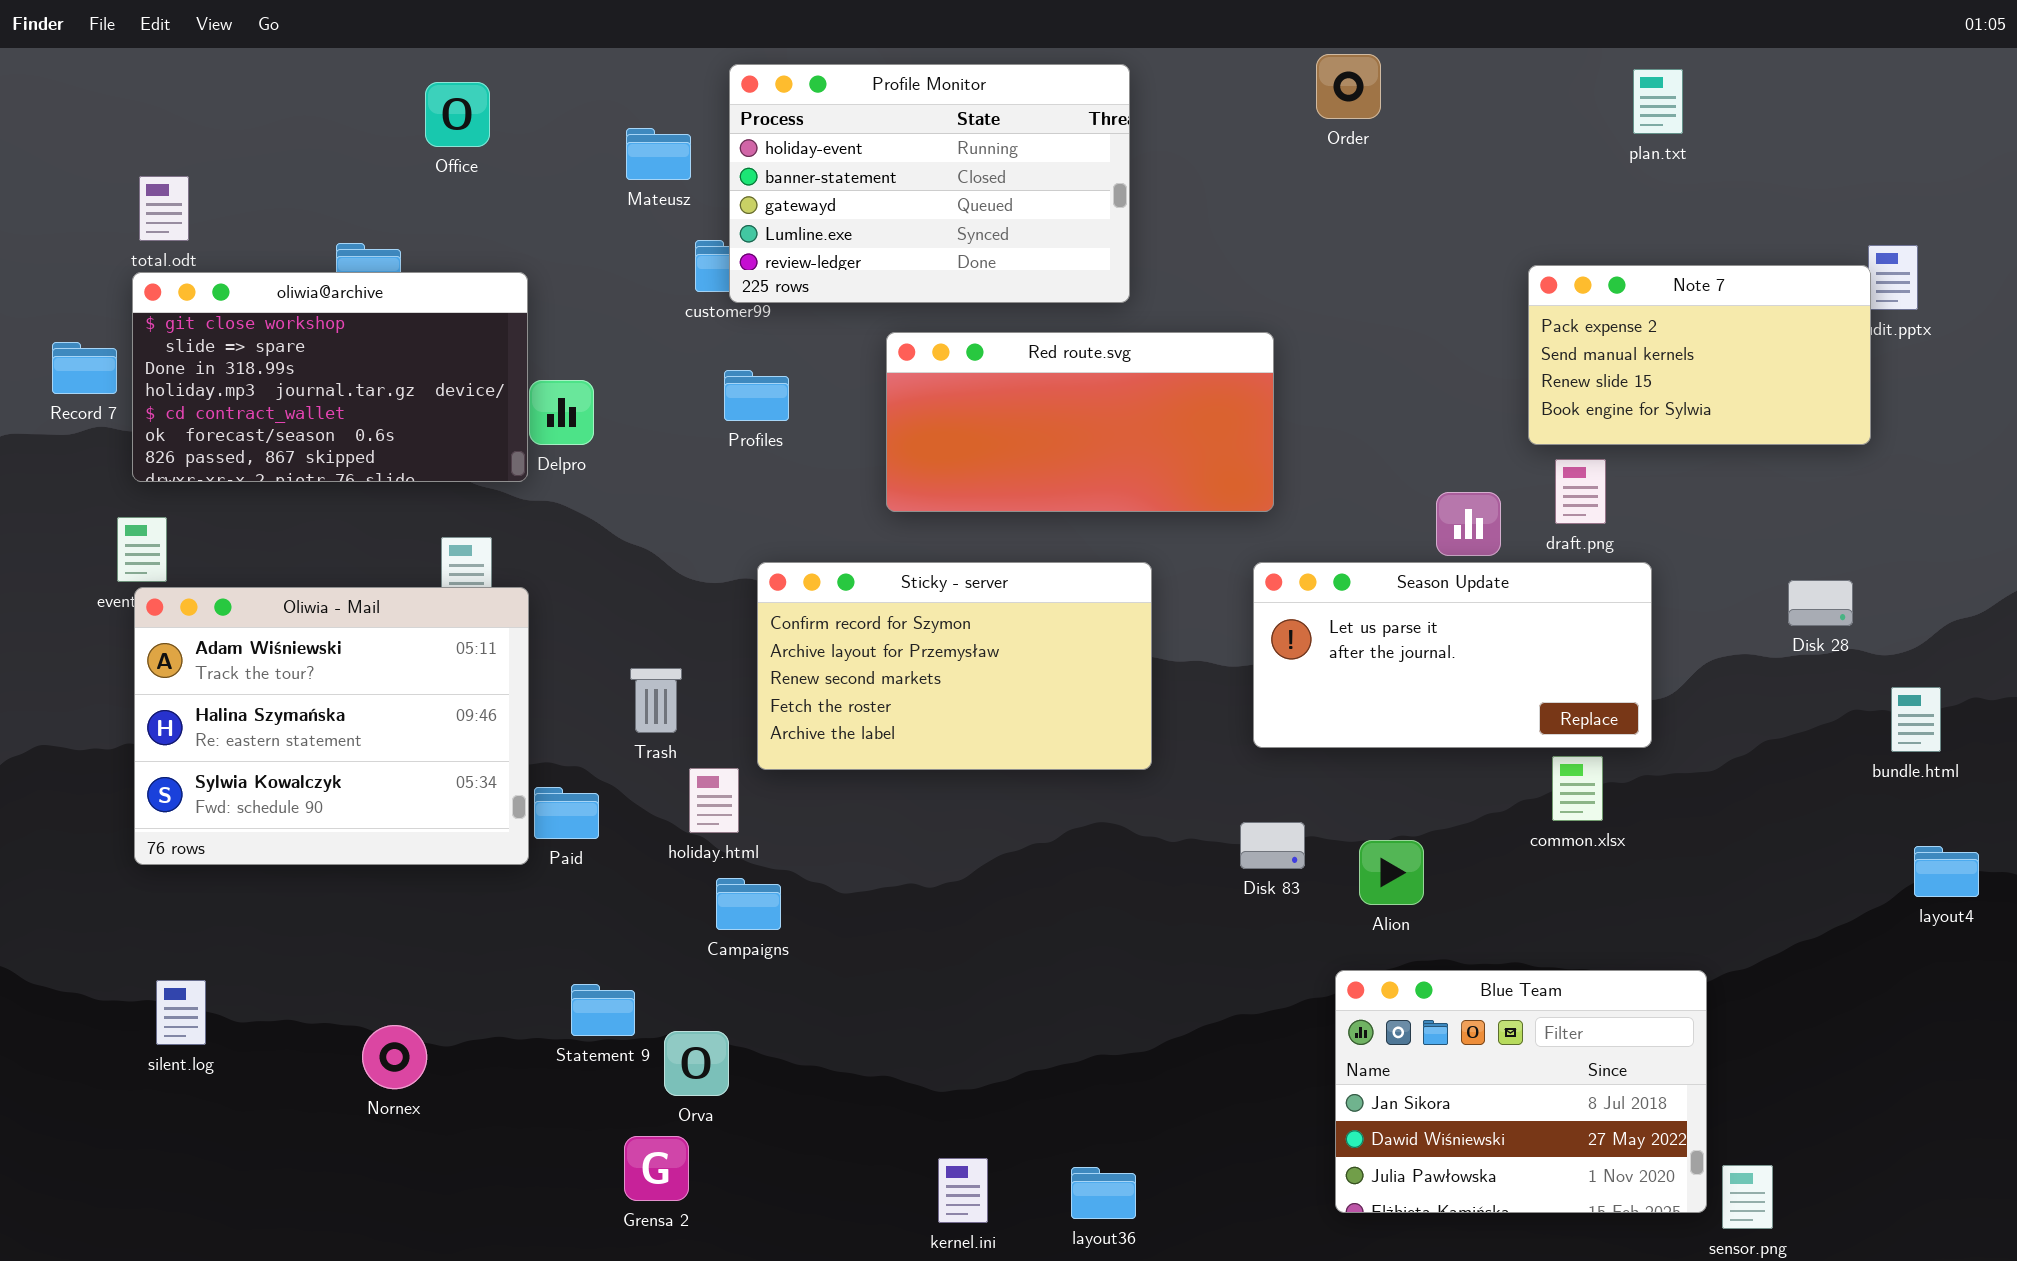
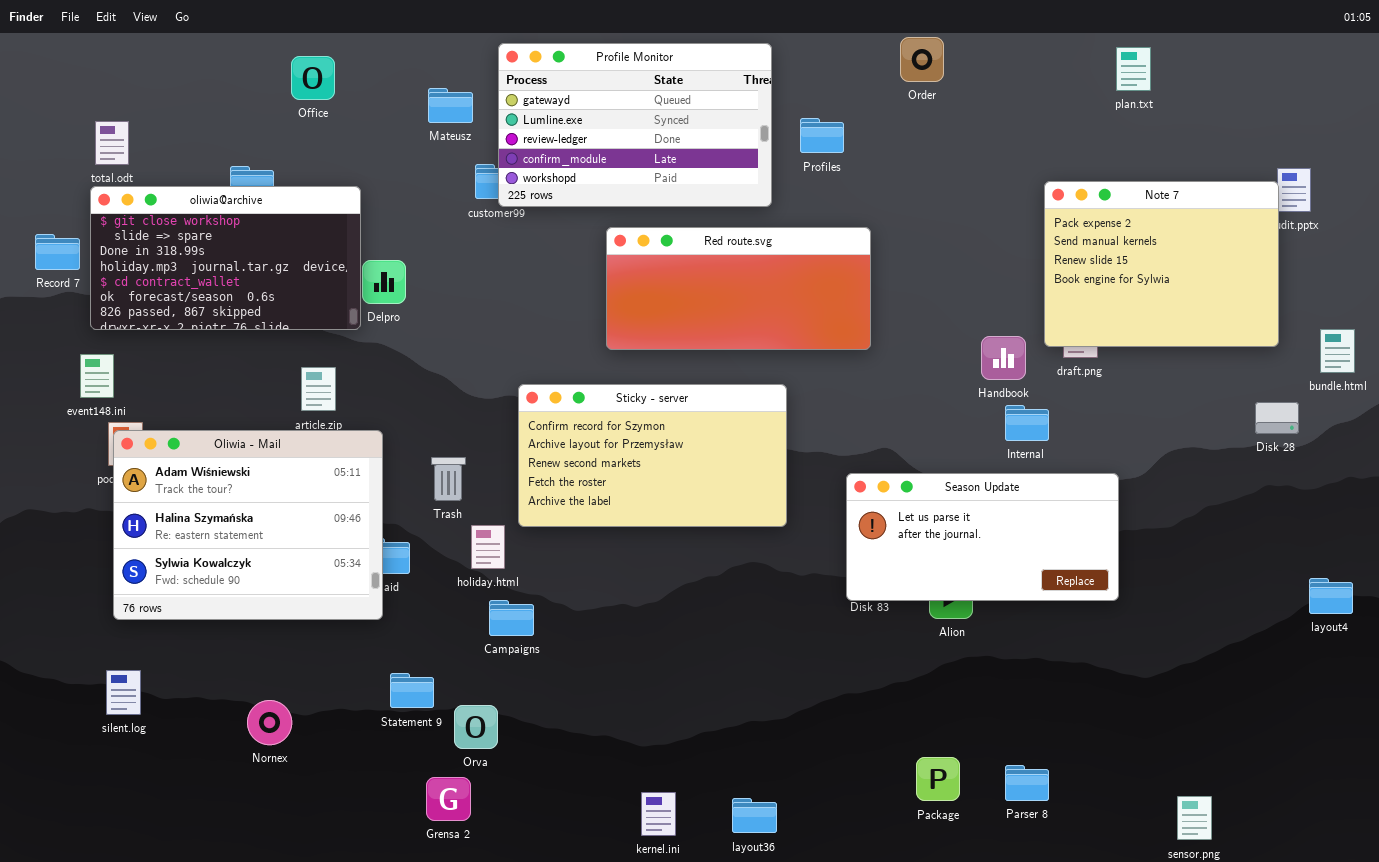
Profile Monitor: [729,64,1130,303] -> [498,43,772,207], scrolled down 2 rows
Note 7: [1528,265,1871,445] -> [1044,181,1279,347], resized
Profiles: [724,370,789,421] -> [800,118,844,153], moved
Season Update: [1253,562,1652,748] -> [846,473,1119,601], moved
Disk 28: [1788,580,1853,626] -> [1255,402,1299,434], moved
Oliwia - Mail: [134,587,529,865] -> [113,430,383,620], moved
bundle.html: [1891,687,1941,752] -> [1320,329,1355,373], moved
Blue Team: [1335,970,1707,1213] -> none, closed

